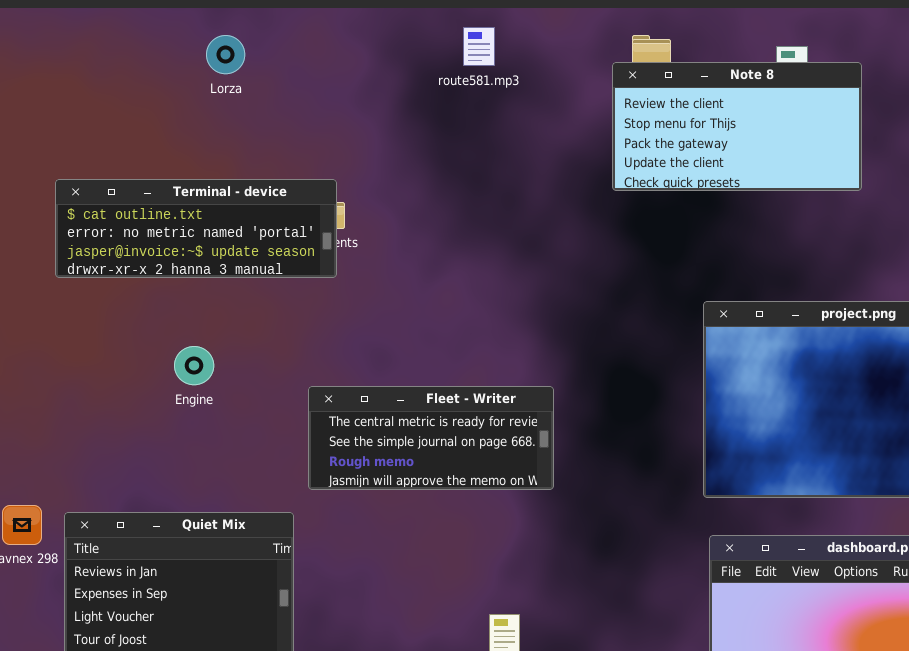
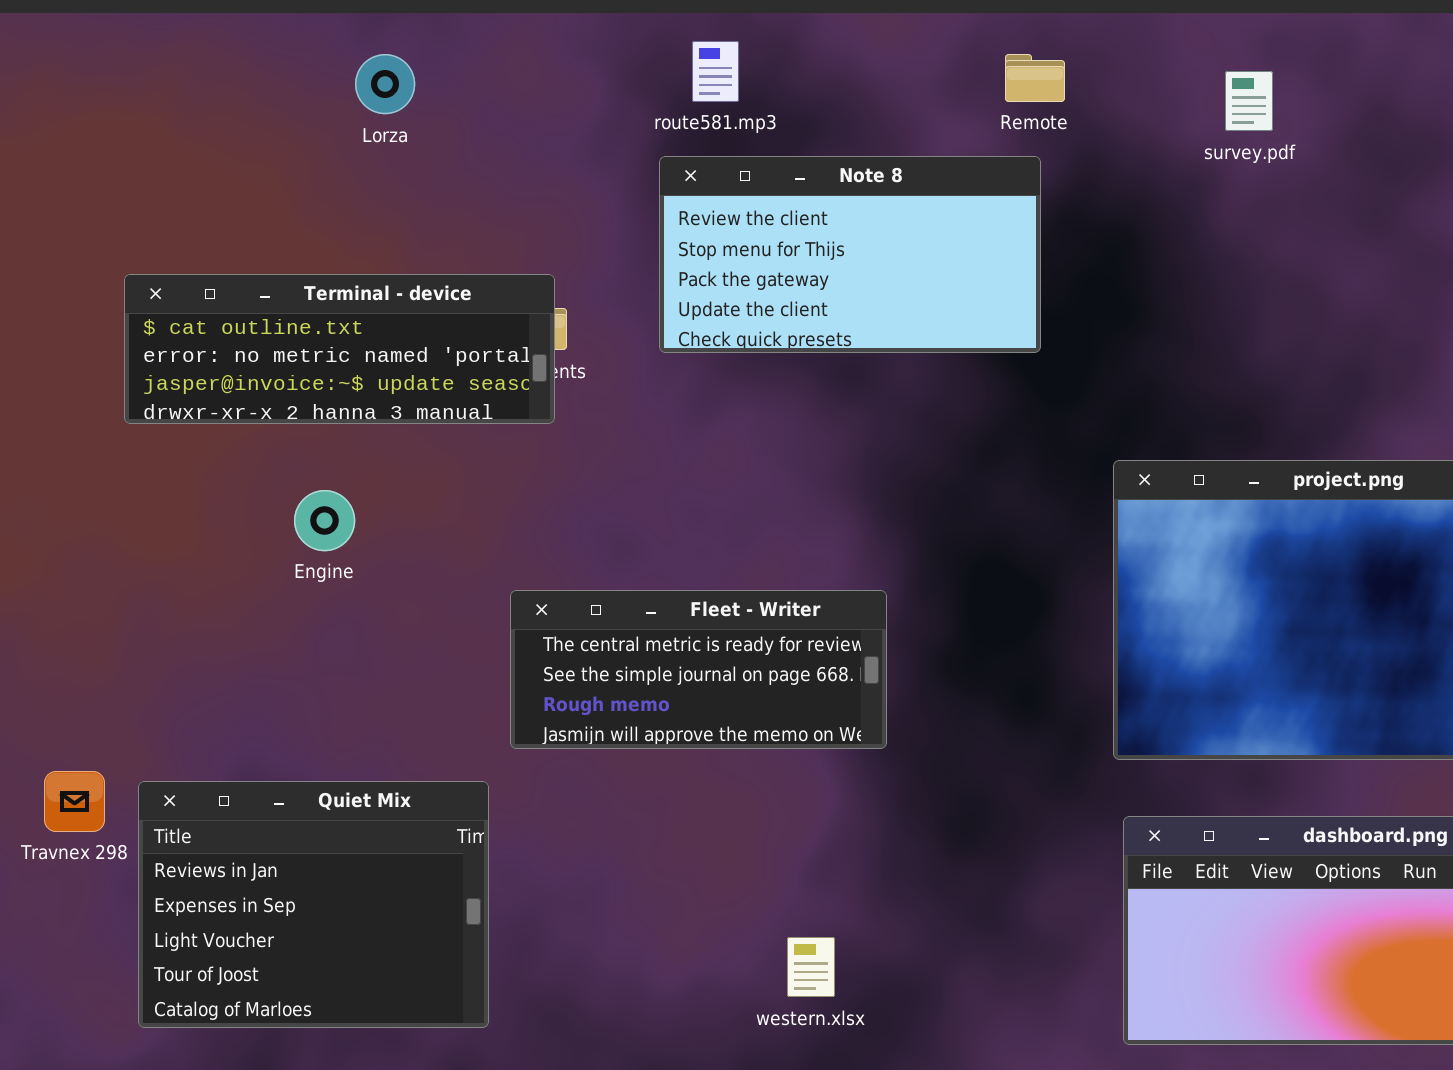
route581.mp3: [463,27,495,66] -> [692,41,739,102], moved
Note 8: [612,62,862,191] -> [659,156,1041,353], moved
Engine: [174,346,214,385] -> [294,490,355,551], moved

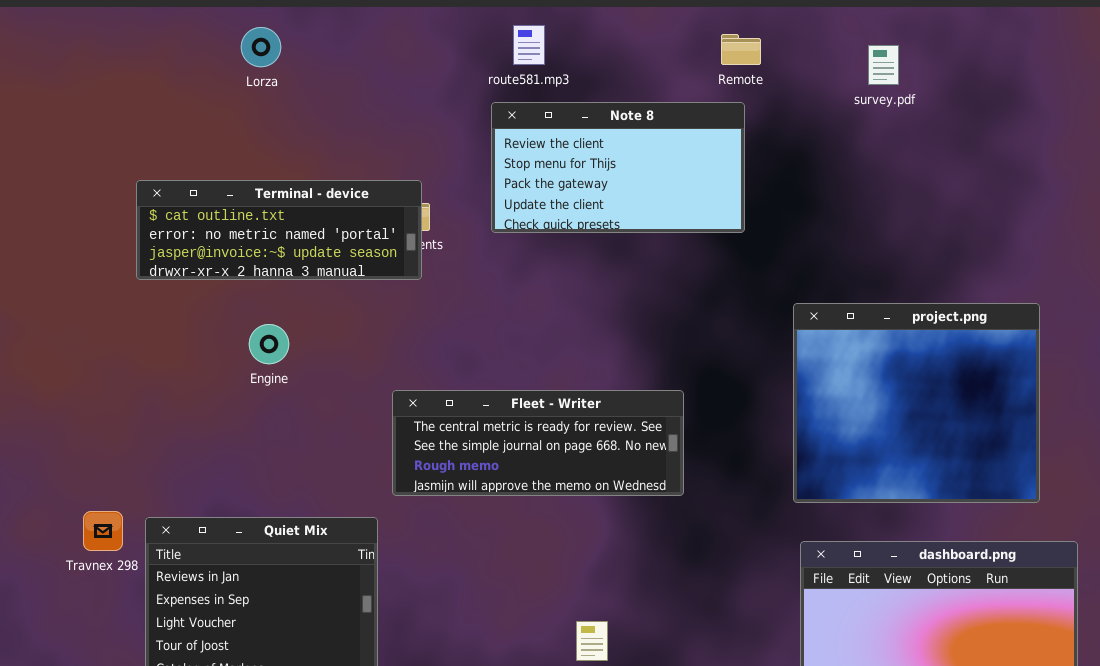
Lorza: [355,54,415,114] -> [241,27,281,67], moved
Fleet - Writer: [510,590,887,749] -> [392,390,684,496], resized

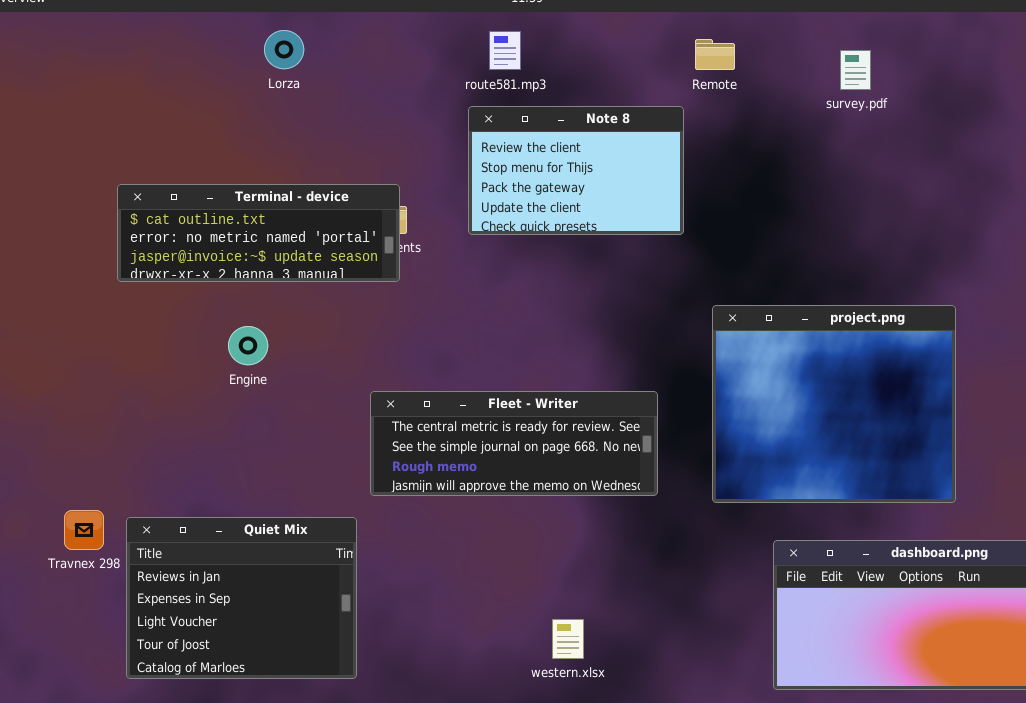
Lorza: [241,27,281,67] -> [264,30,304,69], moved
Note 8: [491,102,745,233] -> [468,106,684,235], resized
project.png: [793,303,1040,503] -> [712,305,956,503], moved

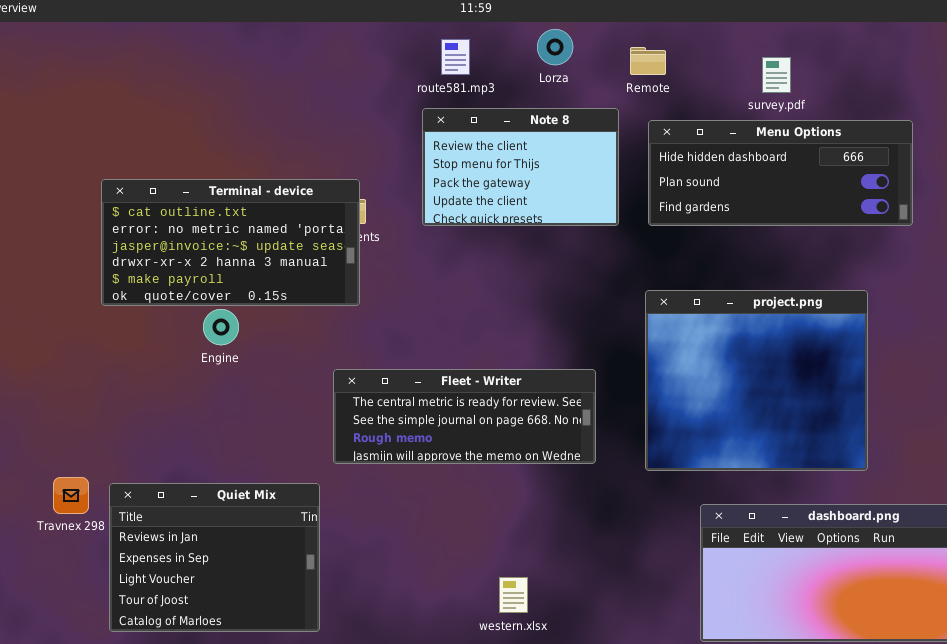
Lorza: [264,30,304,69] -> [537,29,573,65], moved
Menu Options: none -> [648,120,913,226], opened
Terminal - device: [117,184,400,282] -> [101,179,360,306], resized

